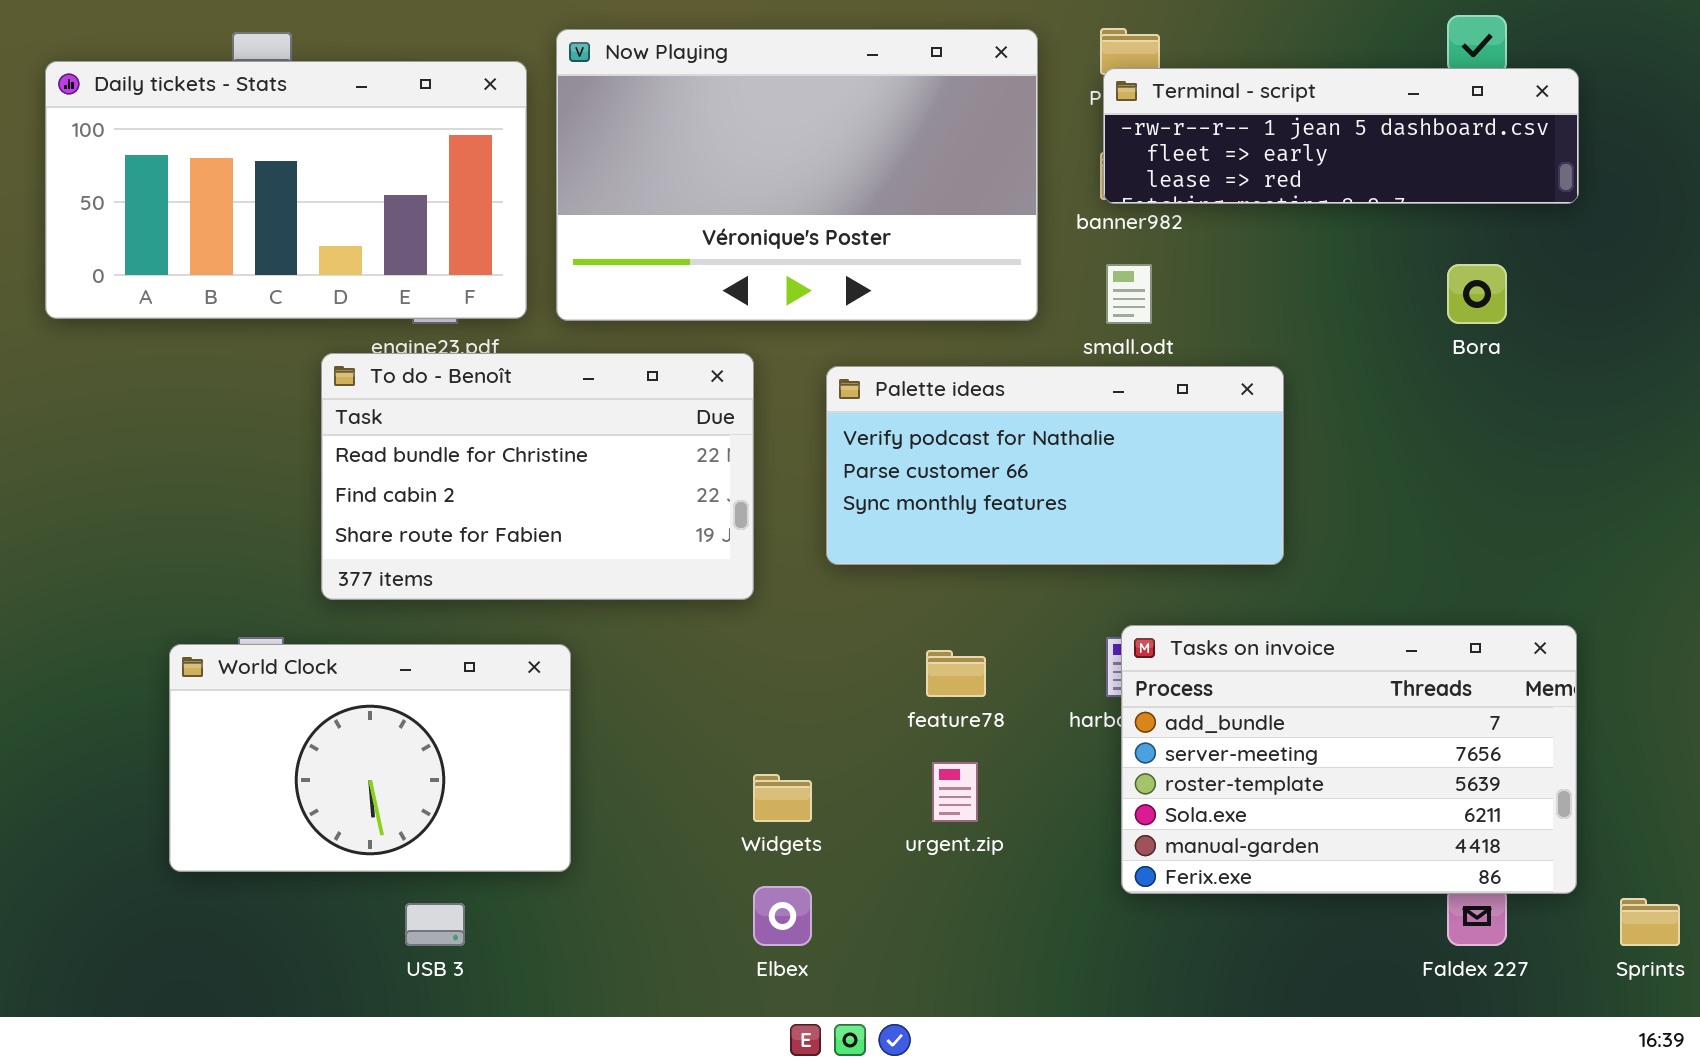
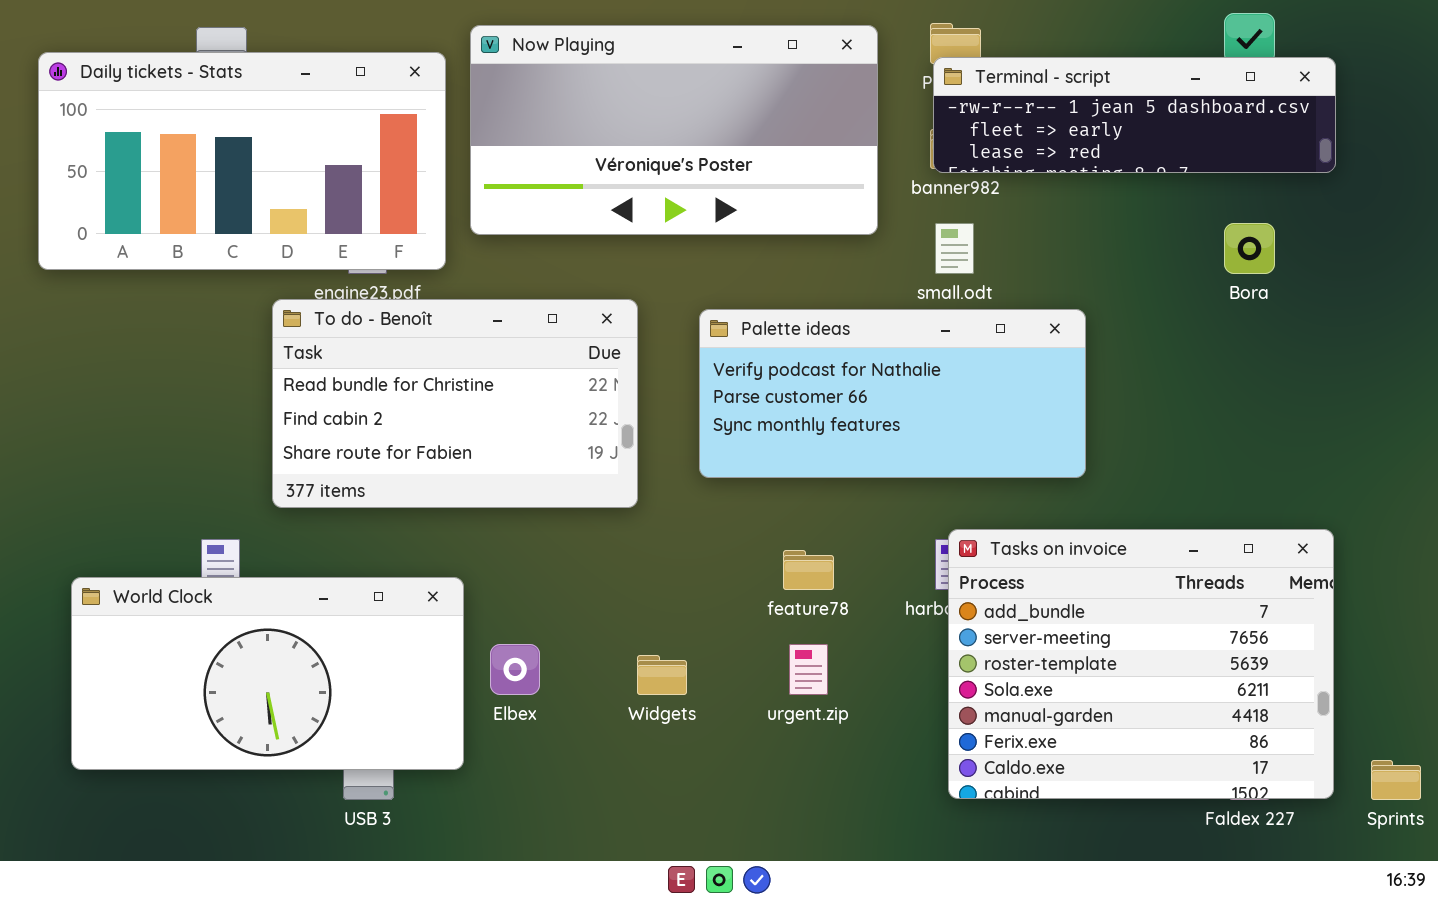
Now Playing: [556,29,1038,321] -> [470,25,878,235], resized
Tasks on invoice: [1121,625,1577,894] -> [948,529,1334,799], resized
World Clock: [169,644,571,872] -> [71,577,464,770], moved, resized
Elbex: [753,886,812,946] -> [490,644,540,695], moved

